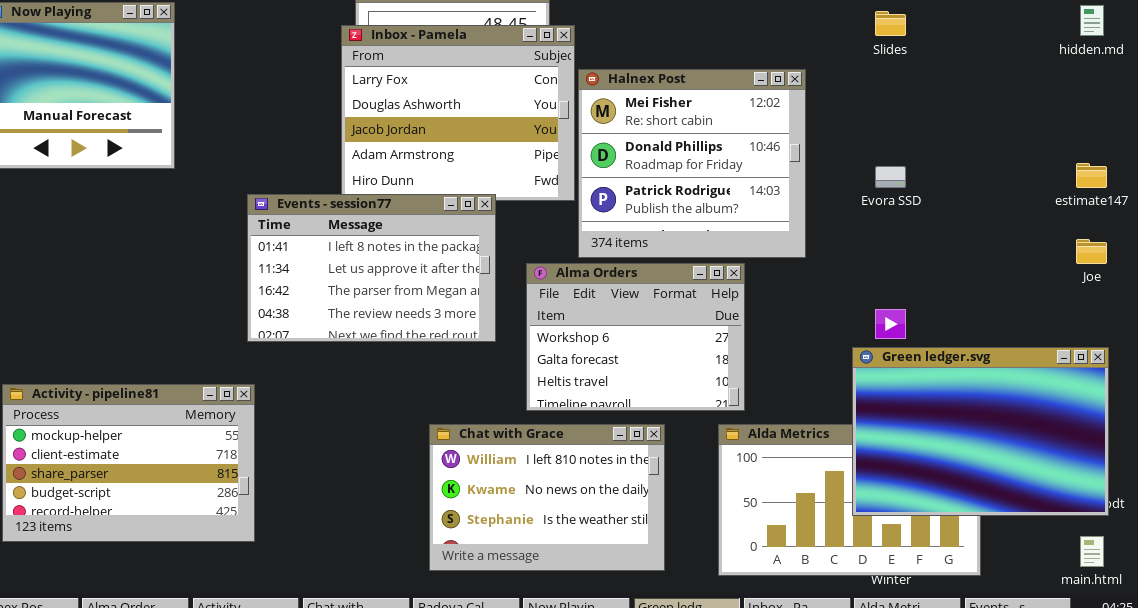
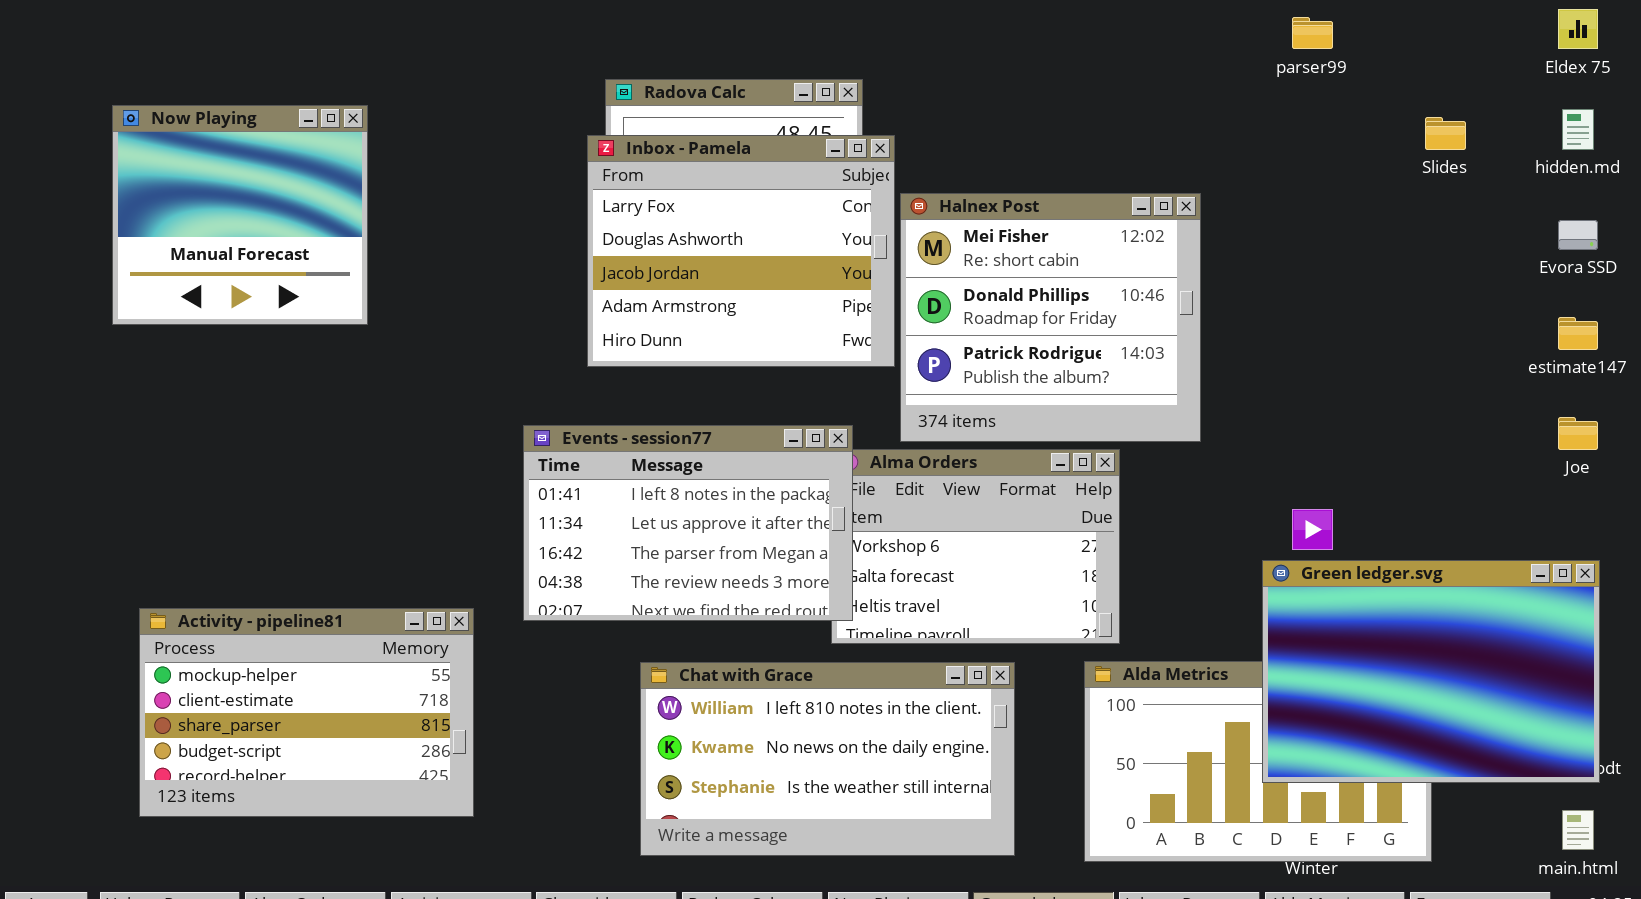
Slides: [875,11,906,36] -> [1425,117,1466,150], moved
Evora SSD: [875,166,906,188] -> [1558,220,1598,250], moved
Events - session77: [247,194,496,342] -> [523,425,853,621], moved
Chat with Grace: [429,424,665,571] -> [640,662,1015,856], resized

